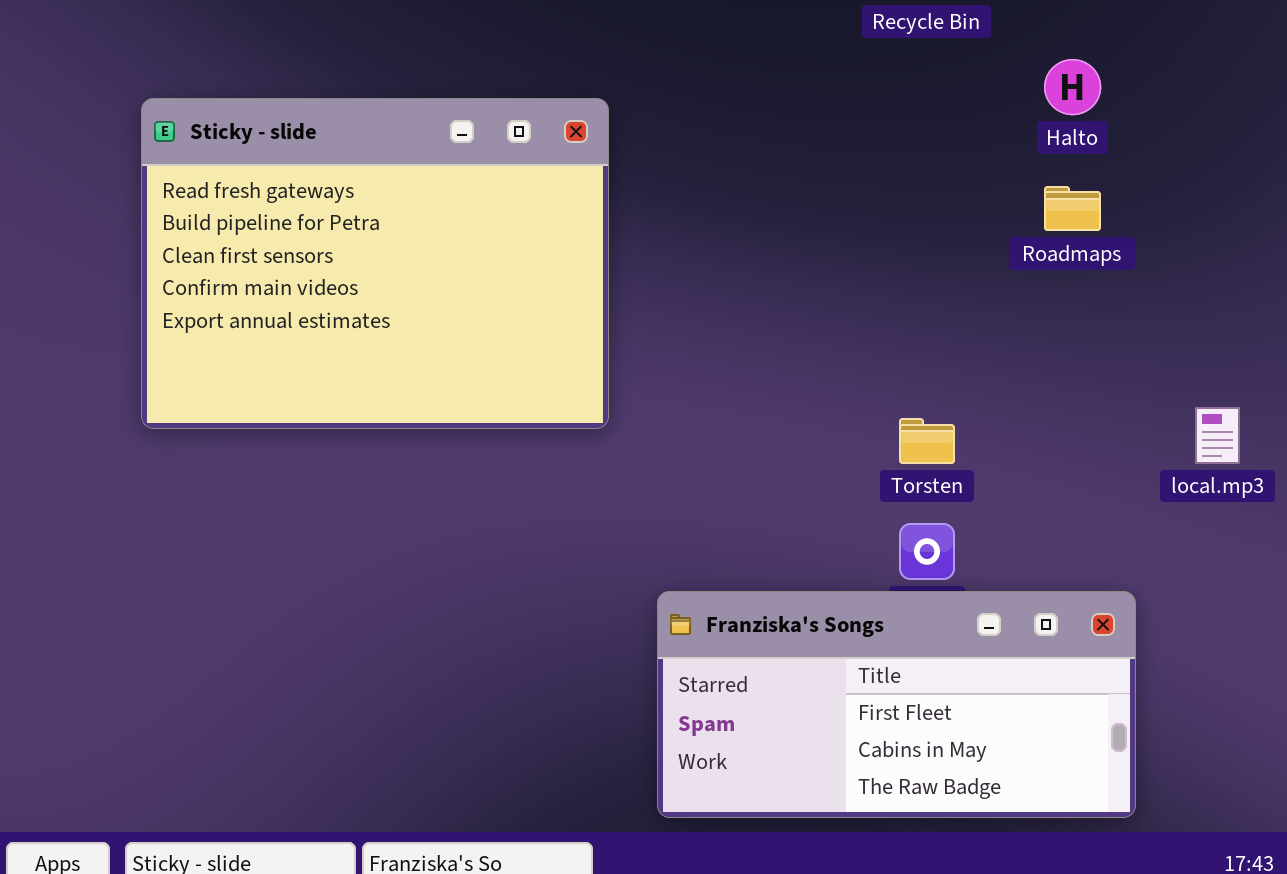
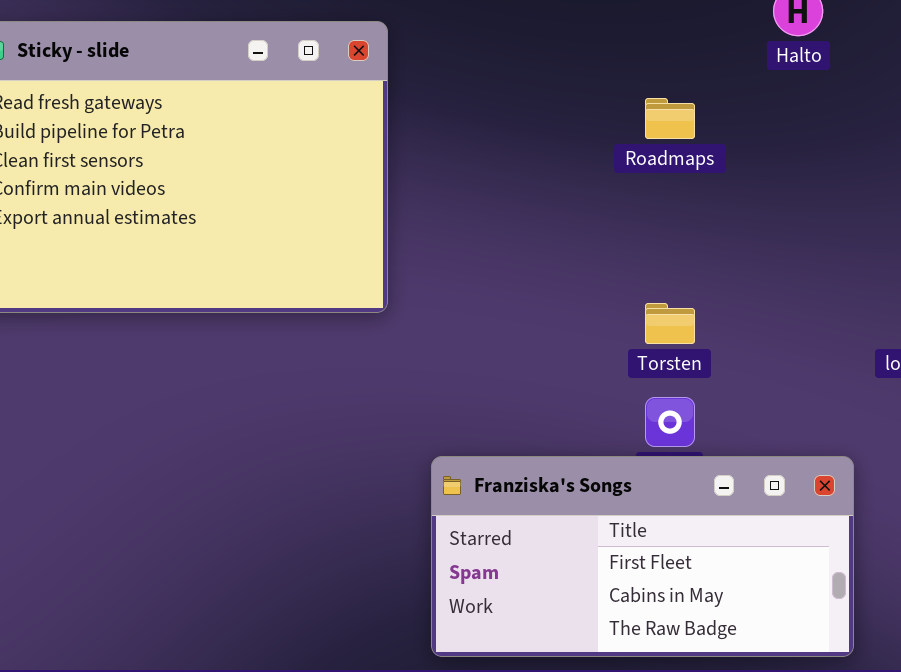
Roadmaps: [1044,186,1101,231] -> [645,98,695,139], moved

